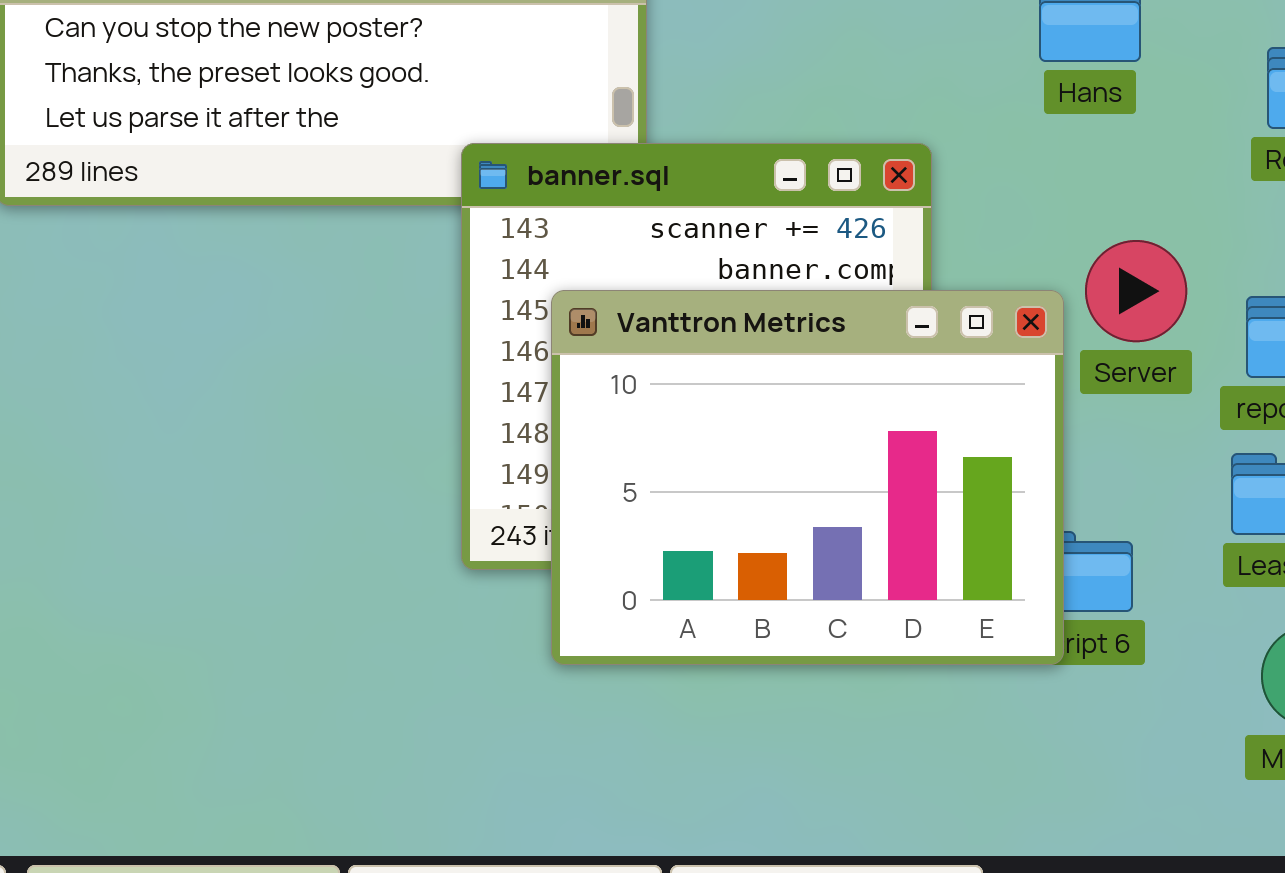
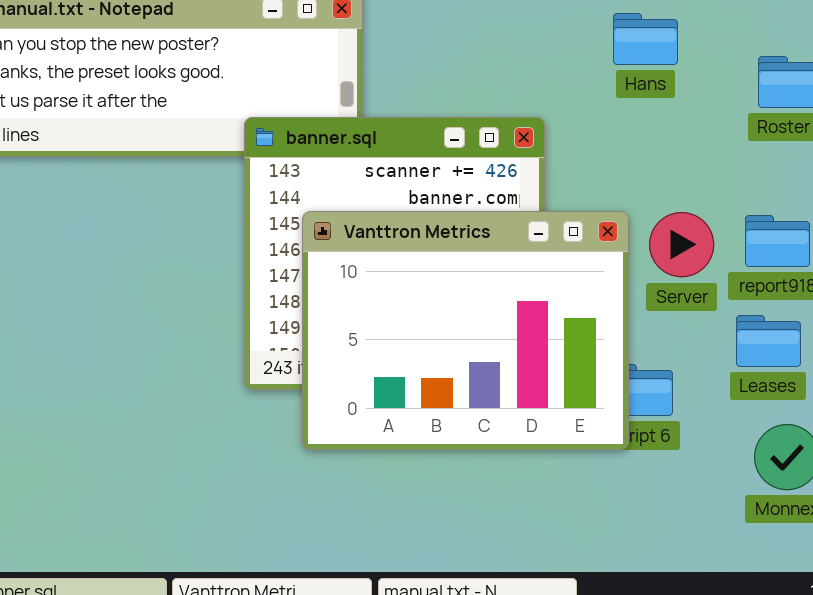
Server: [1085,240,1187,342] -> [649,212,714,277], moved

